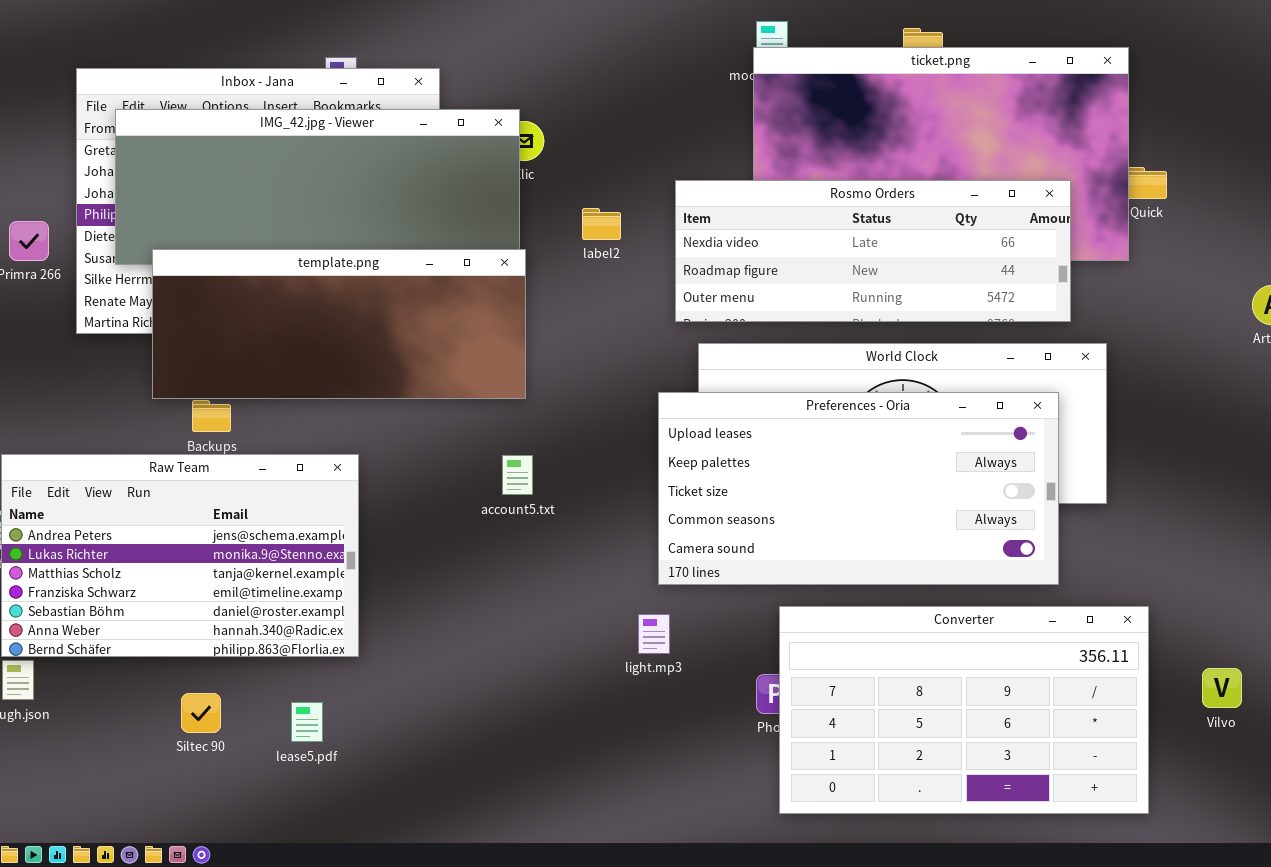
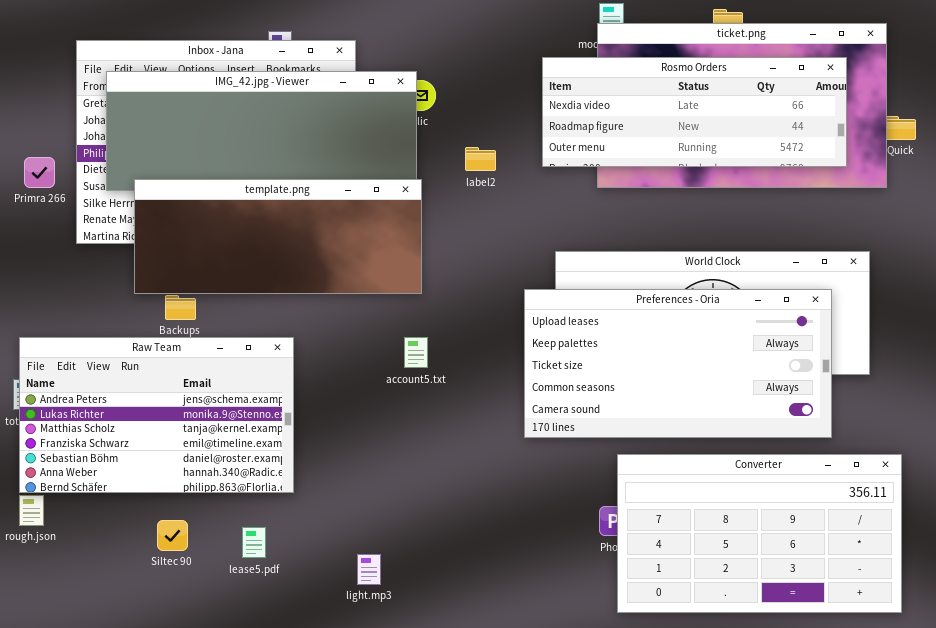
Rosmo Orders: [675,180,1071,322] -> [542,57,847,167], moved
light.mp3: [638,614,670,654] -> [357,554,381,585], moved

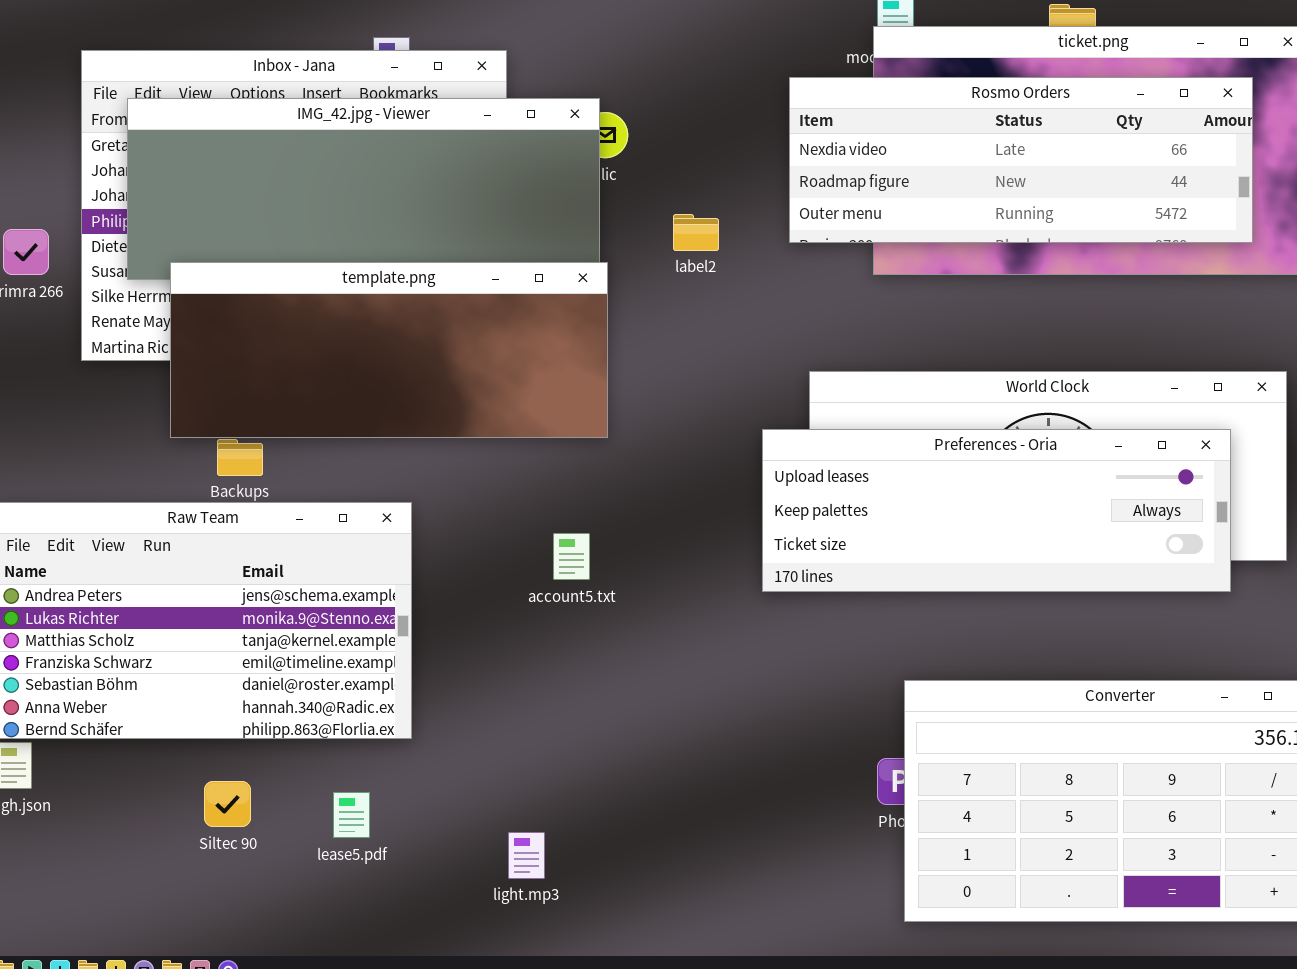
Preferences - Oria: [524,289,832,438] -> [762,429,1231,592], resized
account5.txt: [404,337,428,368] -> [553,533,590,580], moved

